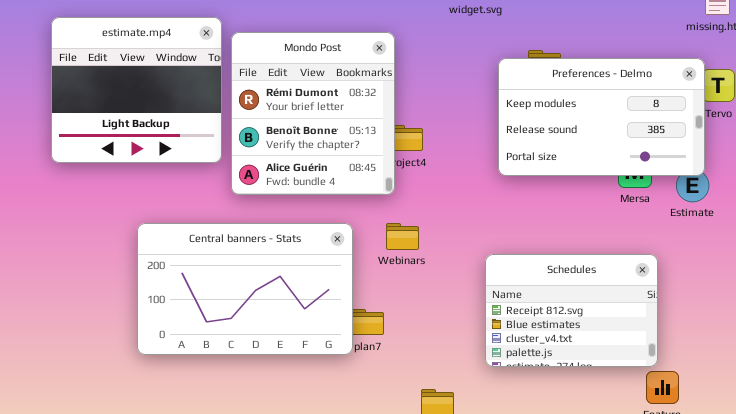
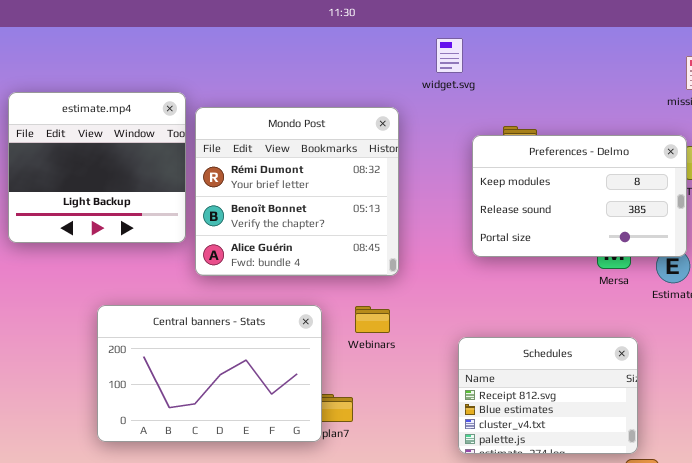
Mondo Post: [231,32,395,195] -> [195,107,399,276], resized

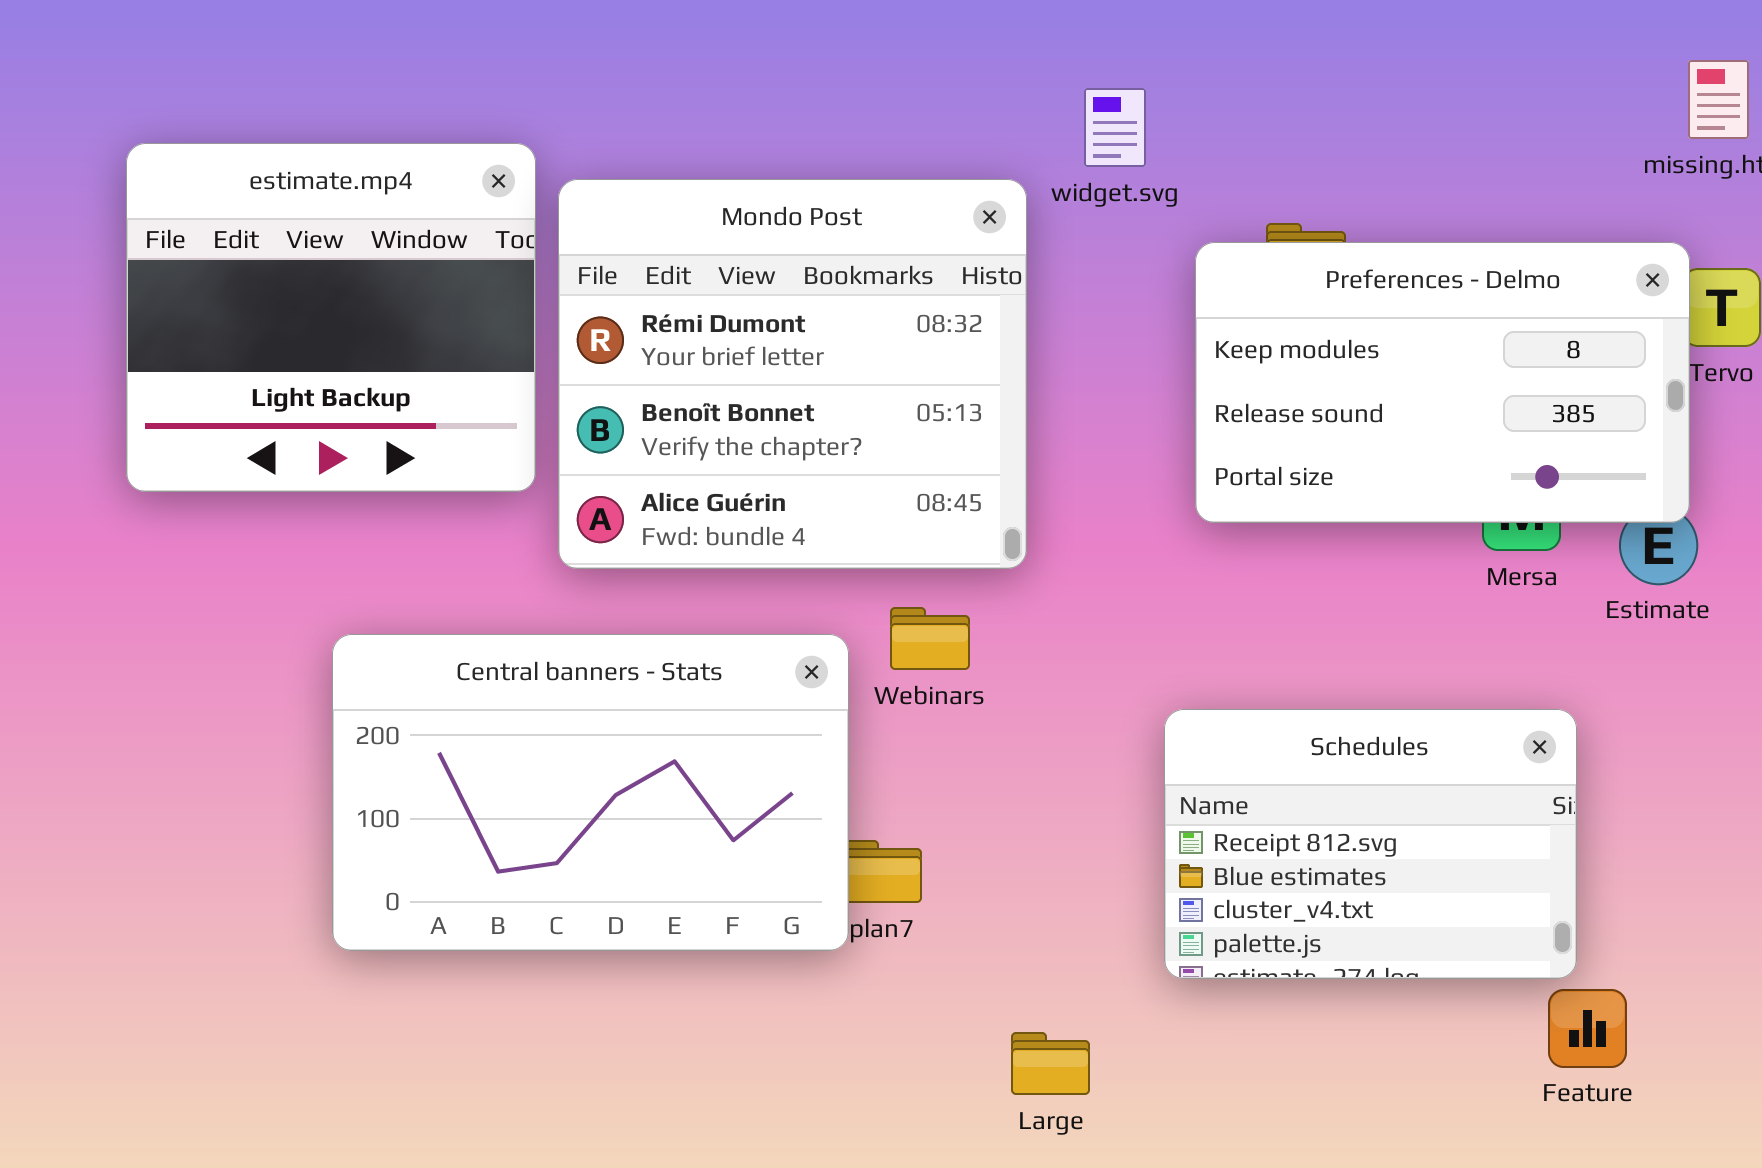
widget.svg: [436,38,463,73] -> [1084,88,1146,167], moved
Webinars: [355,306,390,333] -> [890,607,970,670], moved

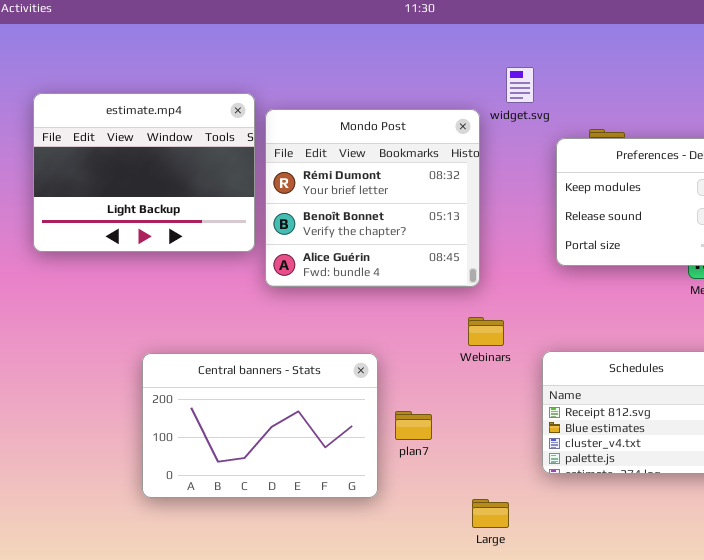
estimate.mp4: [126,143,536,492] -> [33,93,255,252], resized
Webinars: [890,607,970,670] -> [468,317,504,346], moved
Central banners - Stats: [332,634,849,951] -> [142,353,378,498], moved

